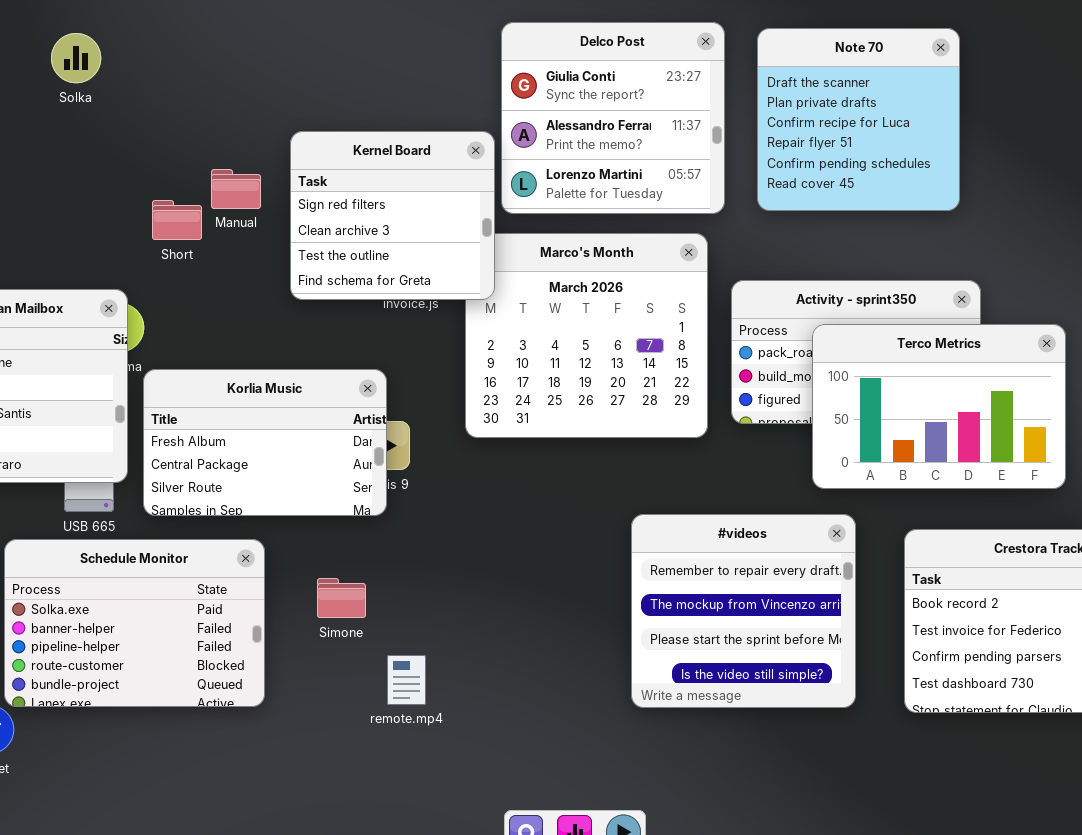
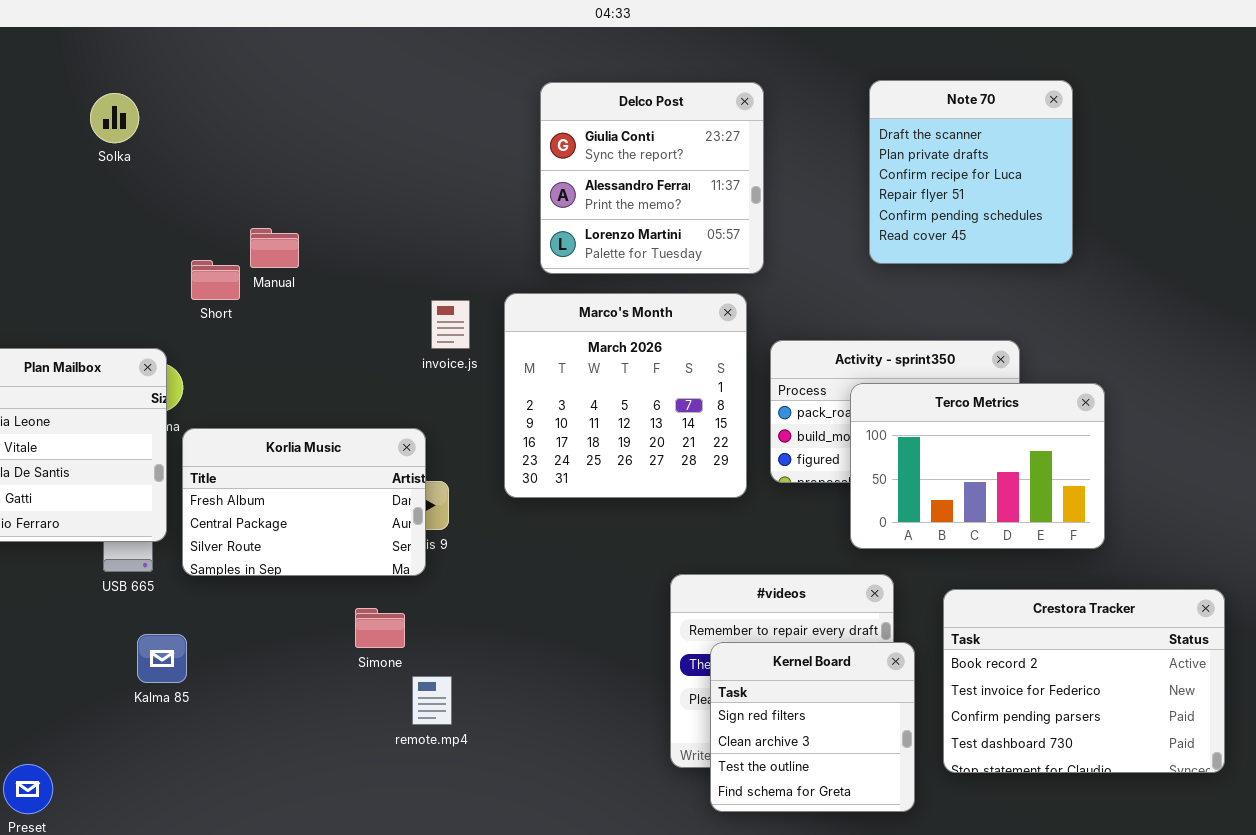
Note 70: [757,28,960,211] -> [869,80,1073,264], moved
Kernel Board: [290,131,495,300] -> [710,642,915,812], moved
Schedule Monitor: [4,539,265,707] -> none, closed
Simone: [317,578,366,618] -> [355,608,405,648], moved
remote.mp4: [387,655,426,705] -> [412,676,452,725], moved

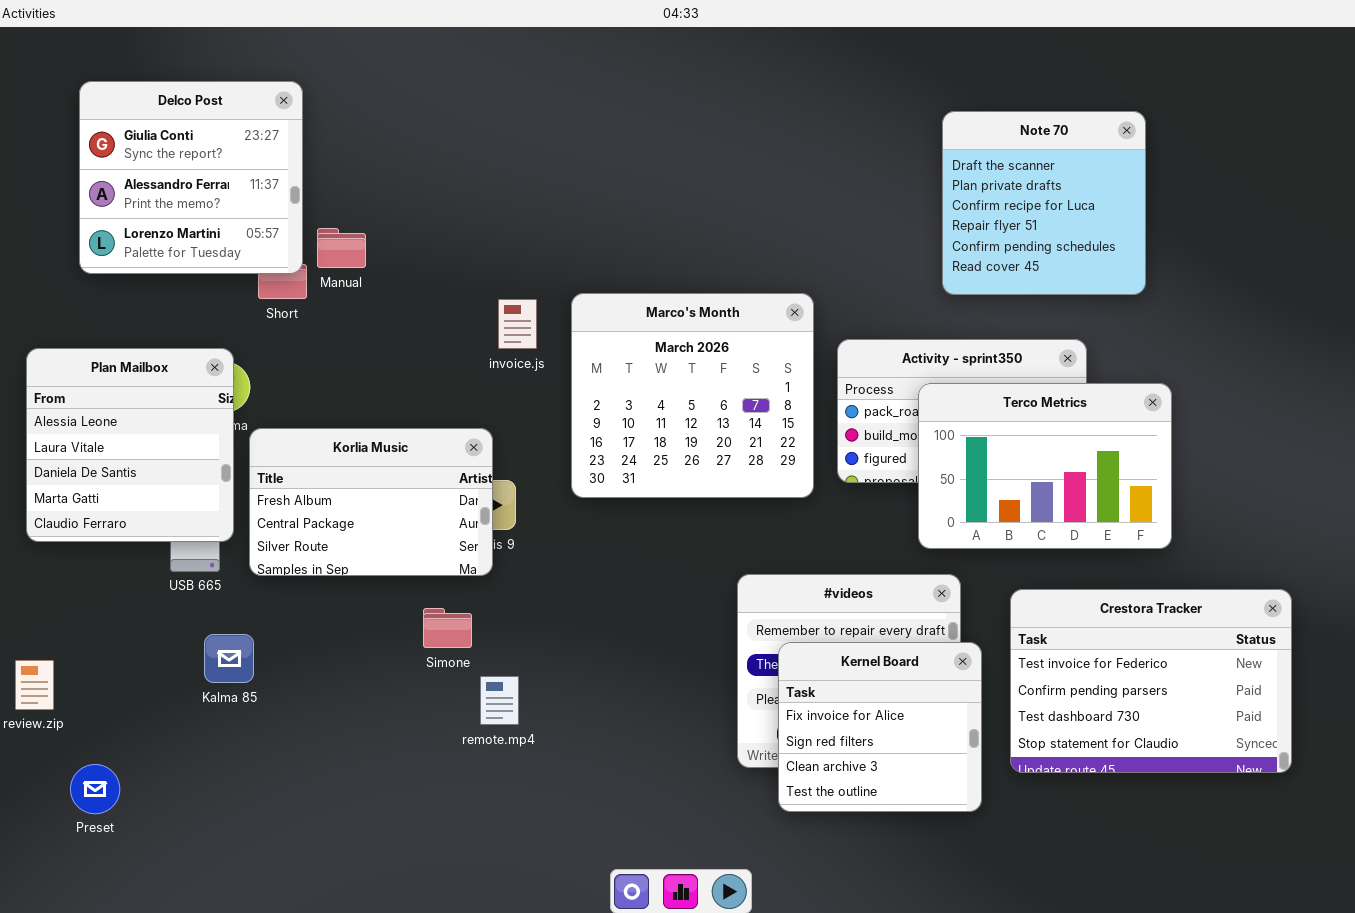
Note 70: [869,80,1073,264] -> [942,111,1146,295], moved
Delco Post: [540,82,764,274] -> [79,81,303,274], moved
Crestora Tracker: [943,589,1225,773] -> [1010,589,1292,773], scrolled down 1 row
Kernel Board: [710,642,915,812] -> [778,642,982,812], scrolled up 1 row

